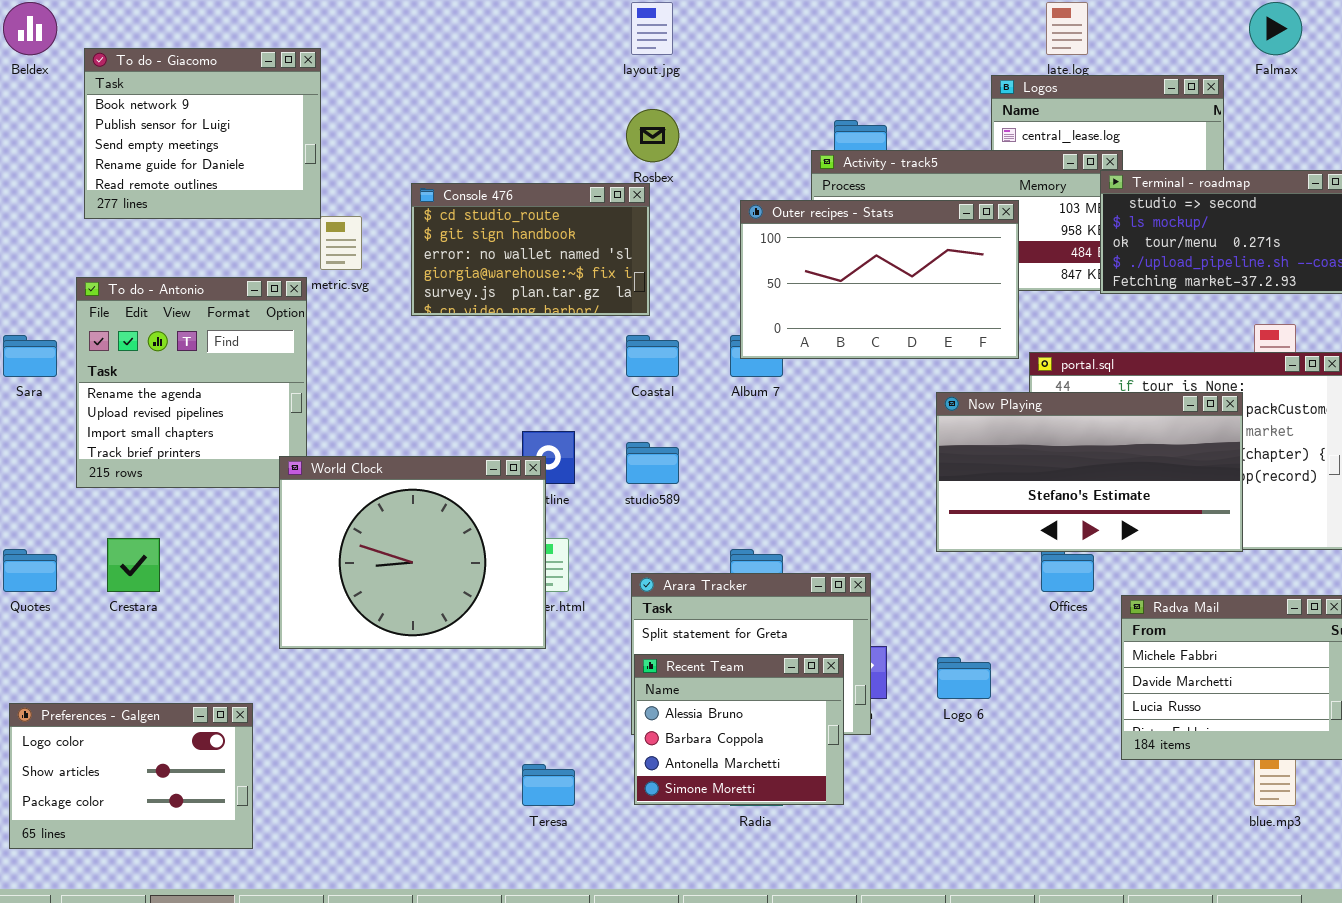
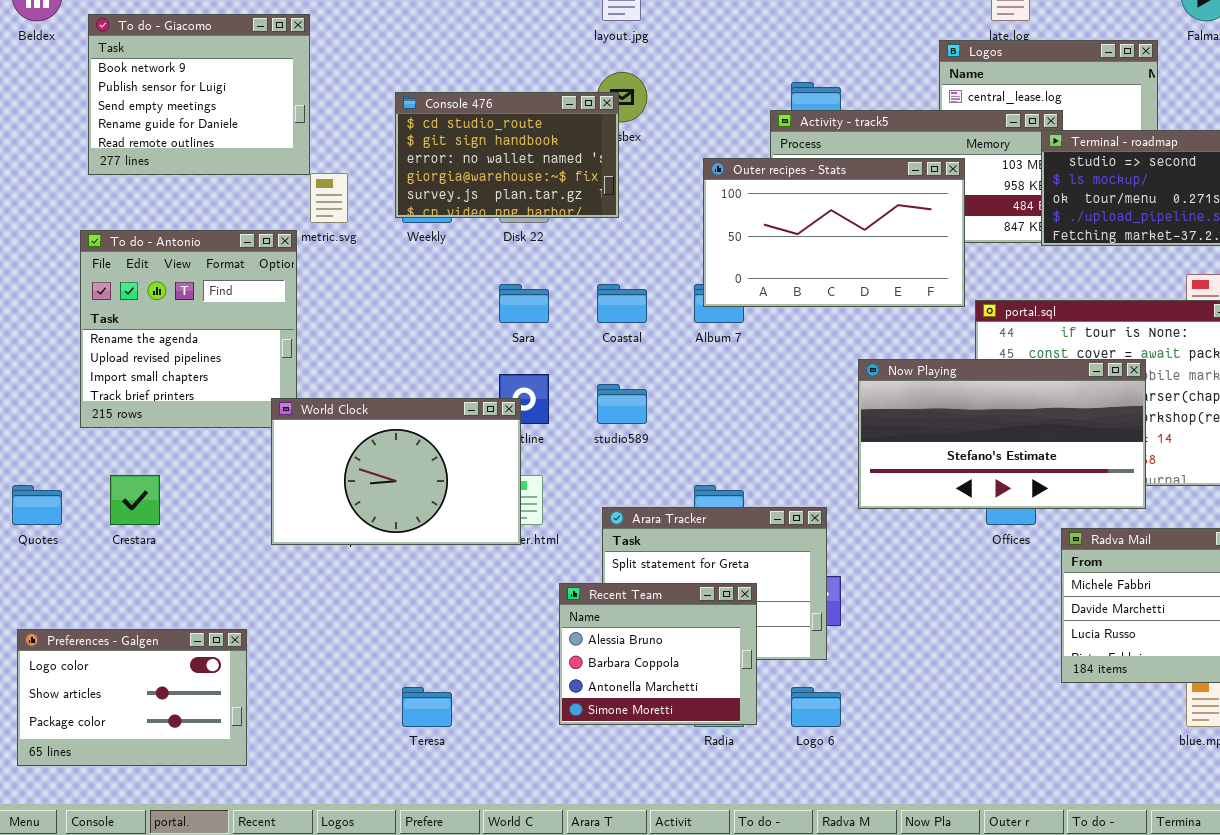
Console 476: [411,183,650,316] -> [395,92,619,218], moved
Sara: [3,335,57,377] -> [499,284,549,323], moved
Now Playing: [936,392,1243,552] -> [858,359,1146,509], moved
World Clock: [279,456,546,649] -> [271,398,521,545], resized
Recent Team: [634,654,844,805] -> [559,583,757,725], moved
Logo 6: [937,657,991,699] -> [791,687,841,727], moved
Teresa: [522,764,575,806] -> [402,687,452,727], moved

